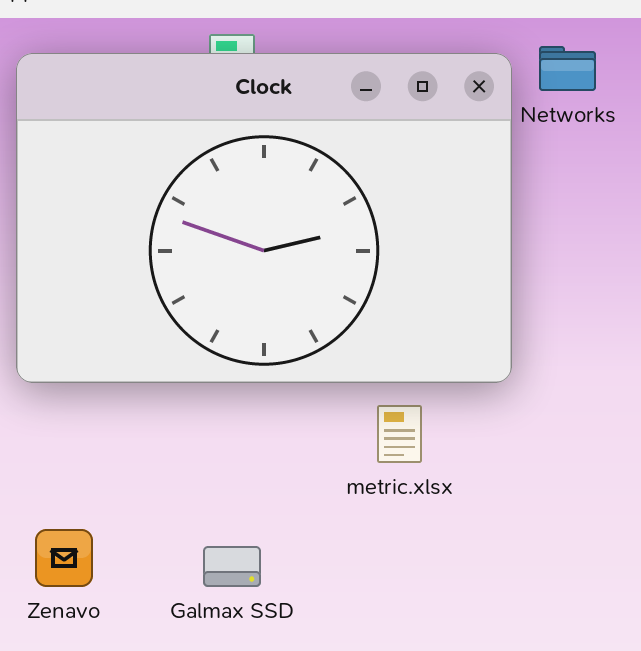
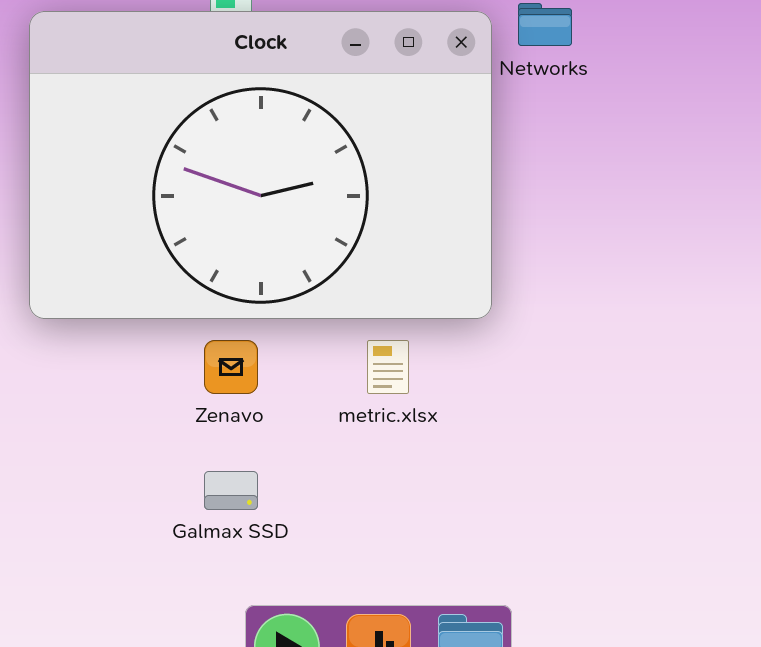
Zenavo: [35,529,93,587] -> [204,340,258,394], moved

